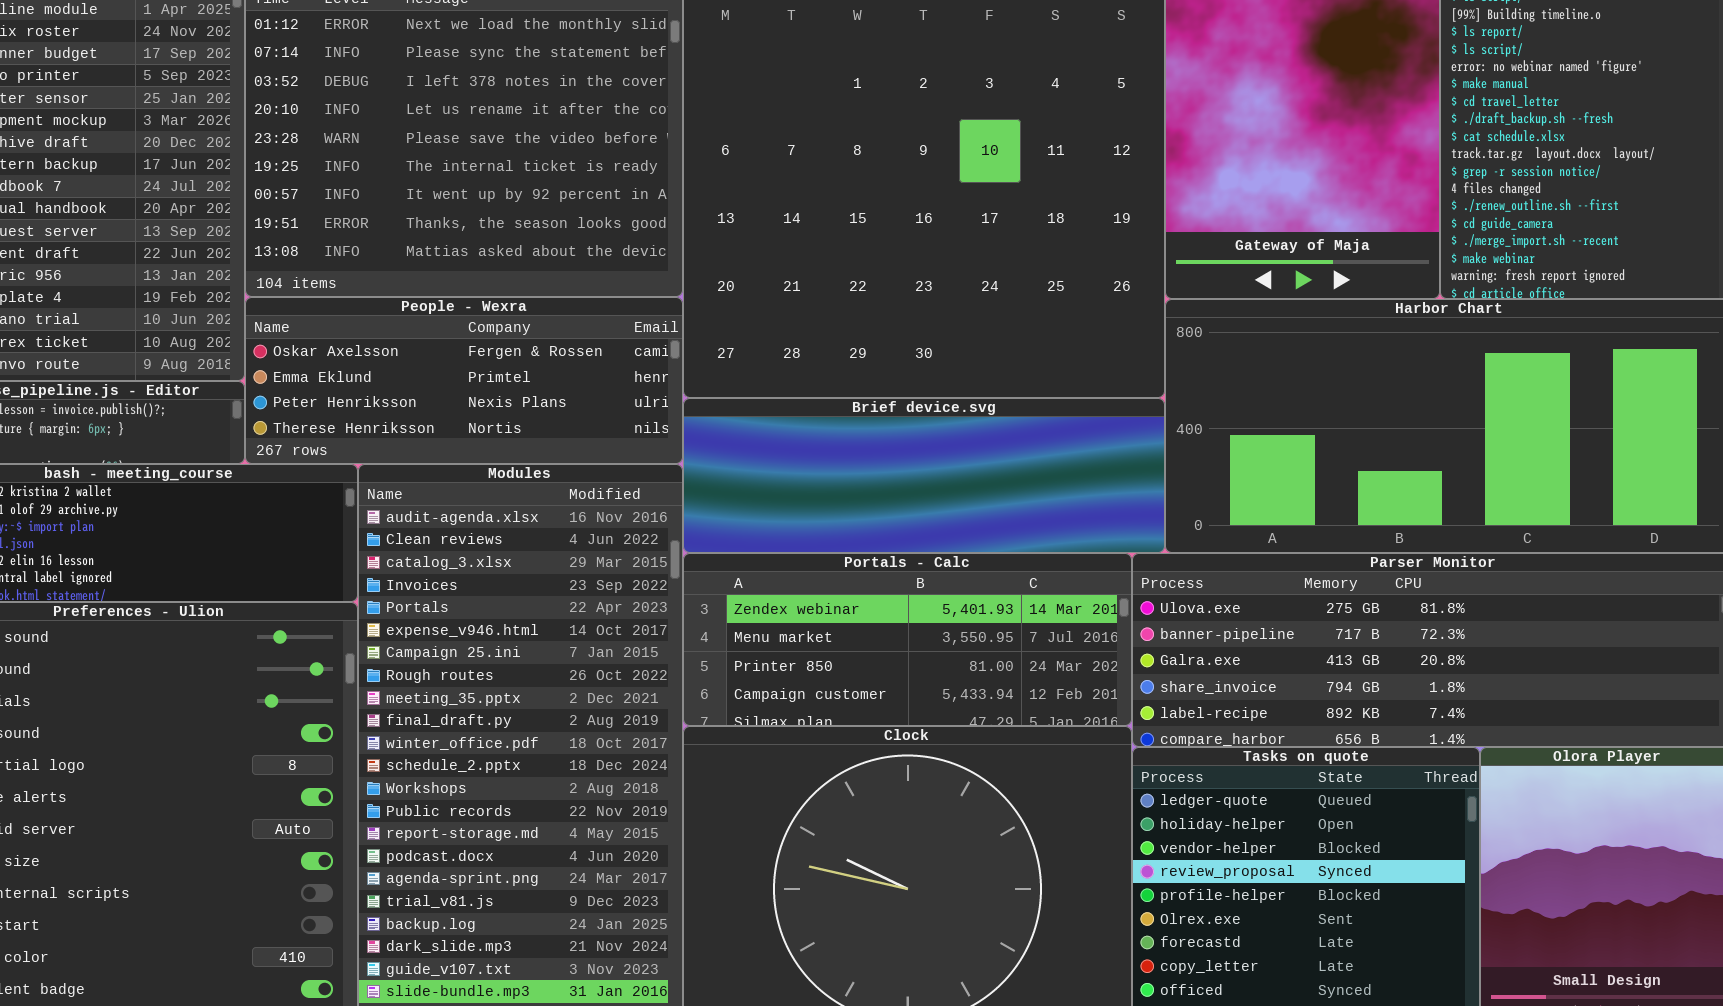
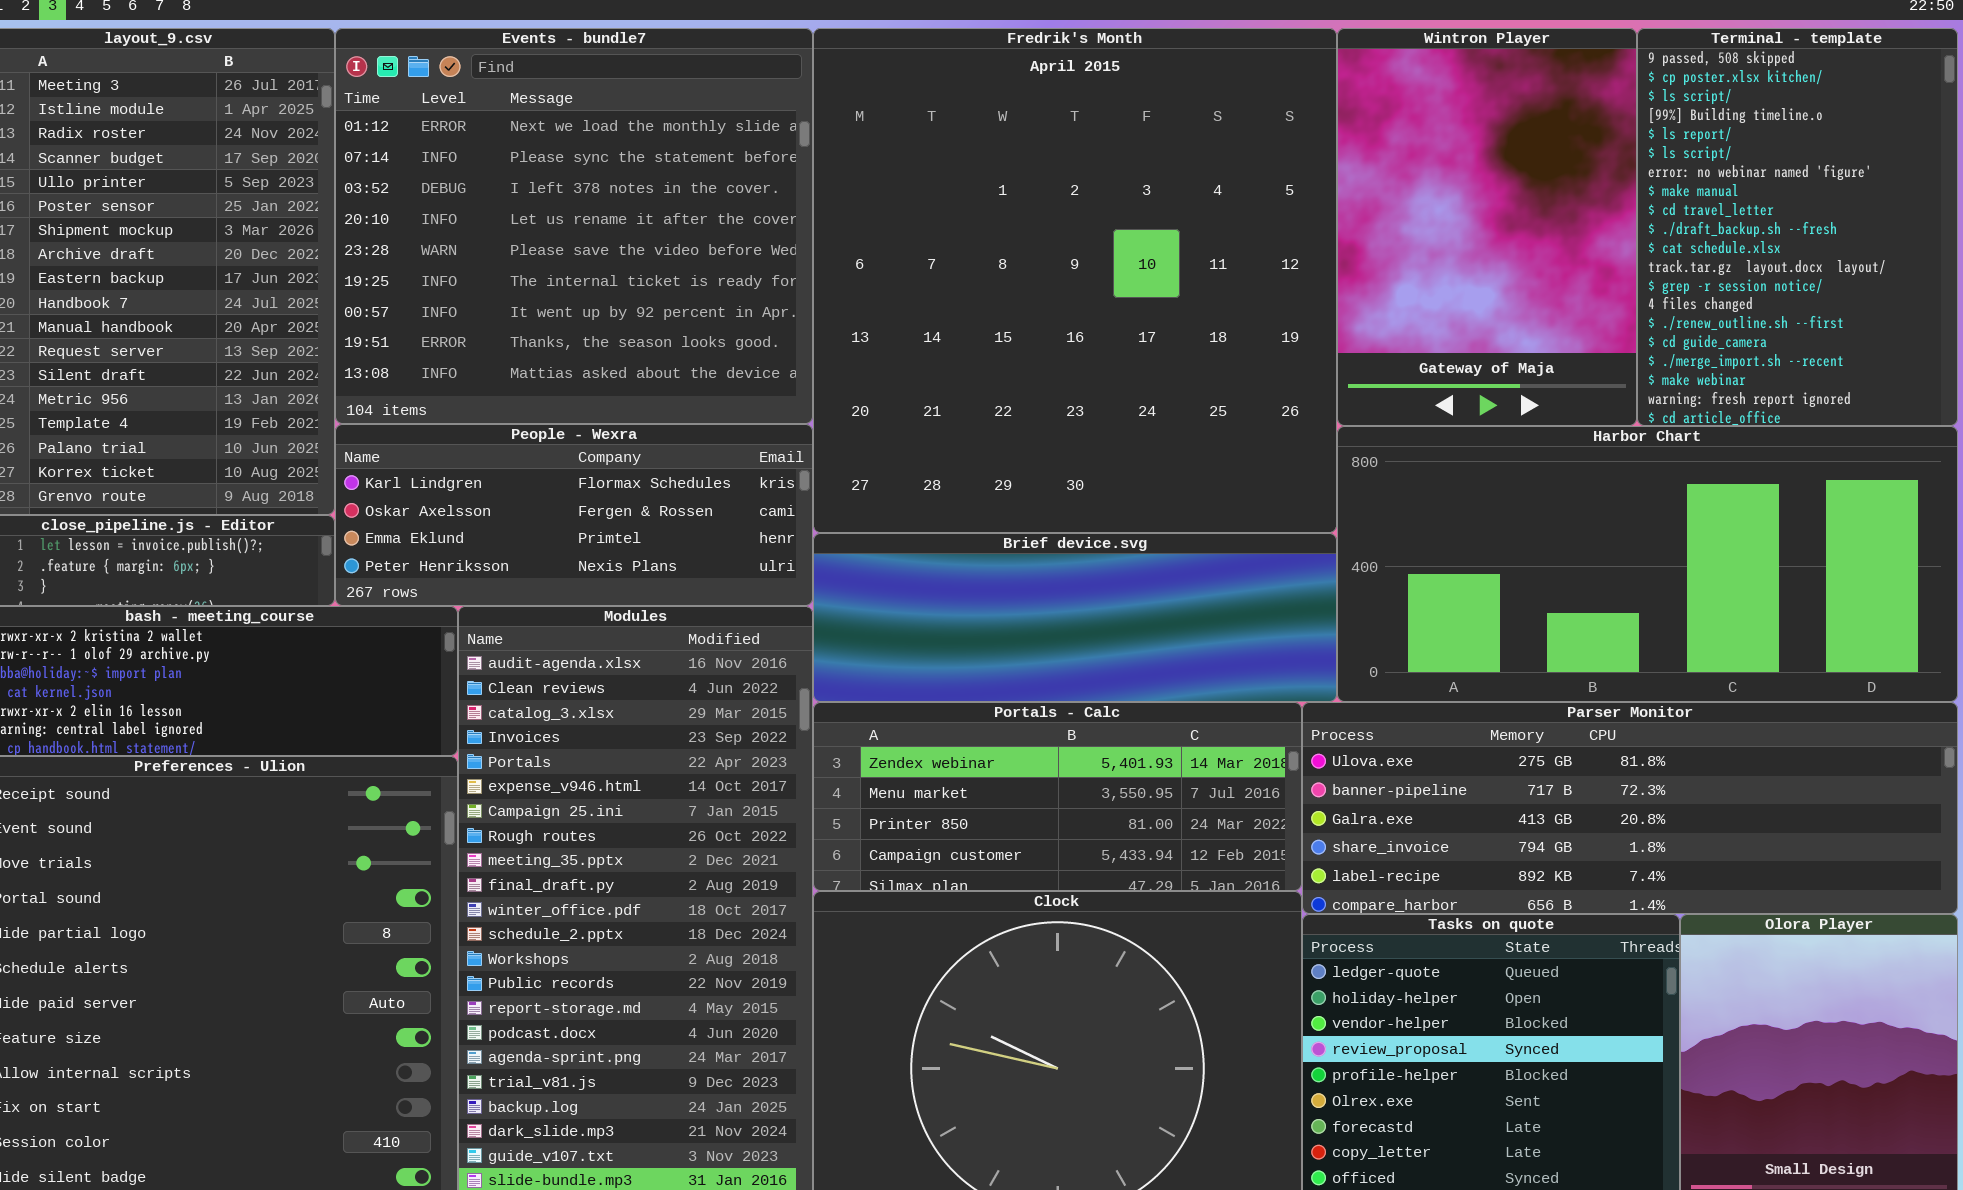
People - Wexra: [245,297,683,464] -> [335,424,813,606], scrolled up 1 row

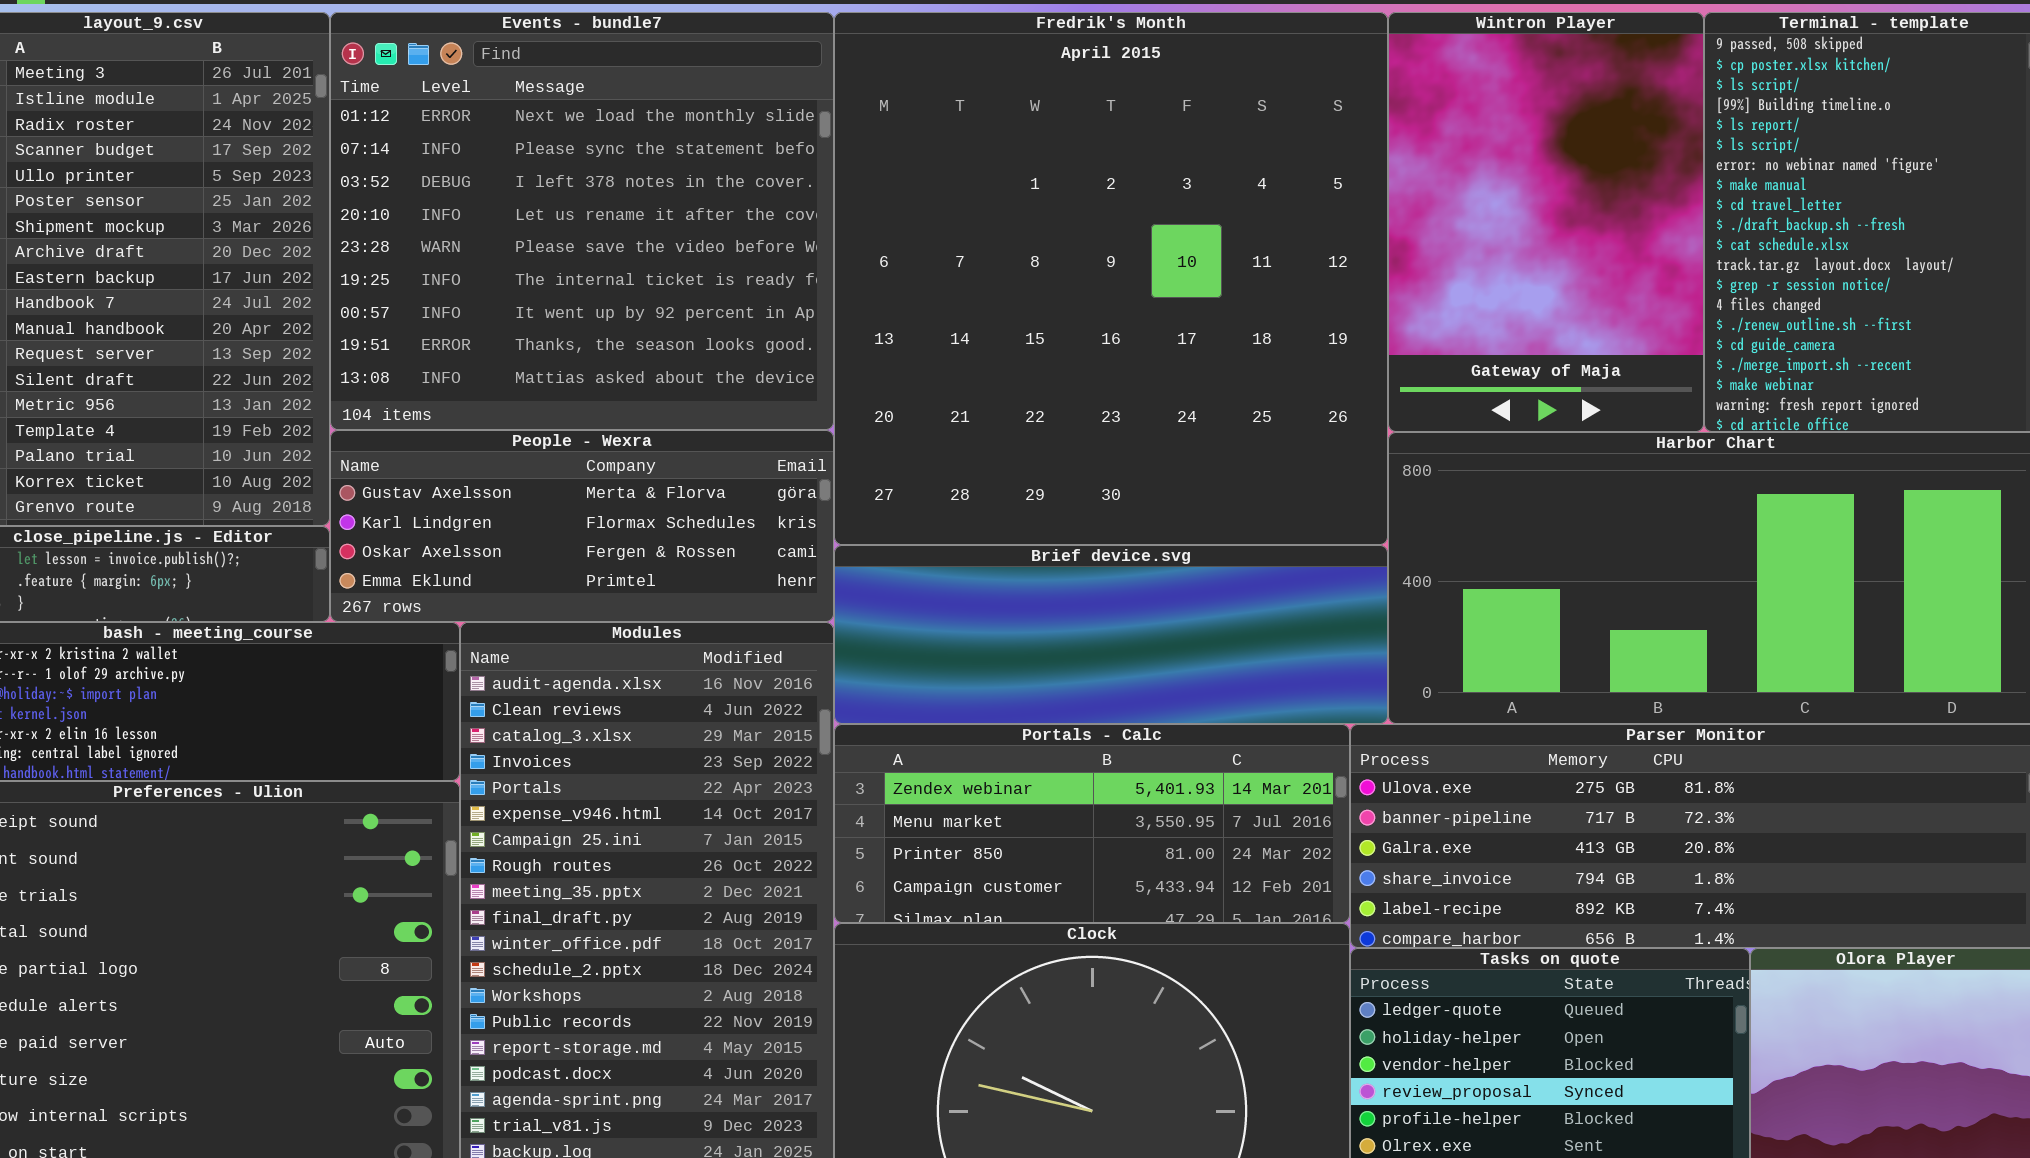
People - Wexra: [335,424,813,606] -> [330,430,834,622], scrolled up 1 row

